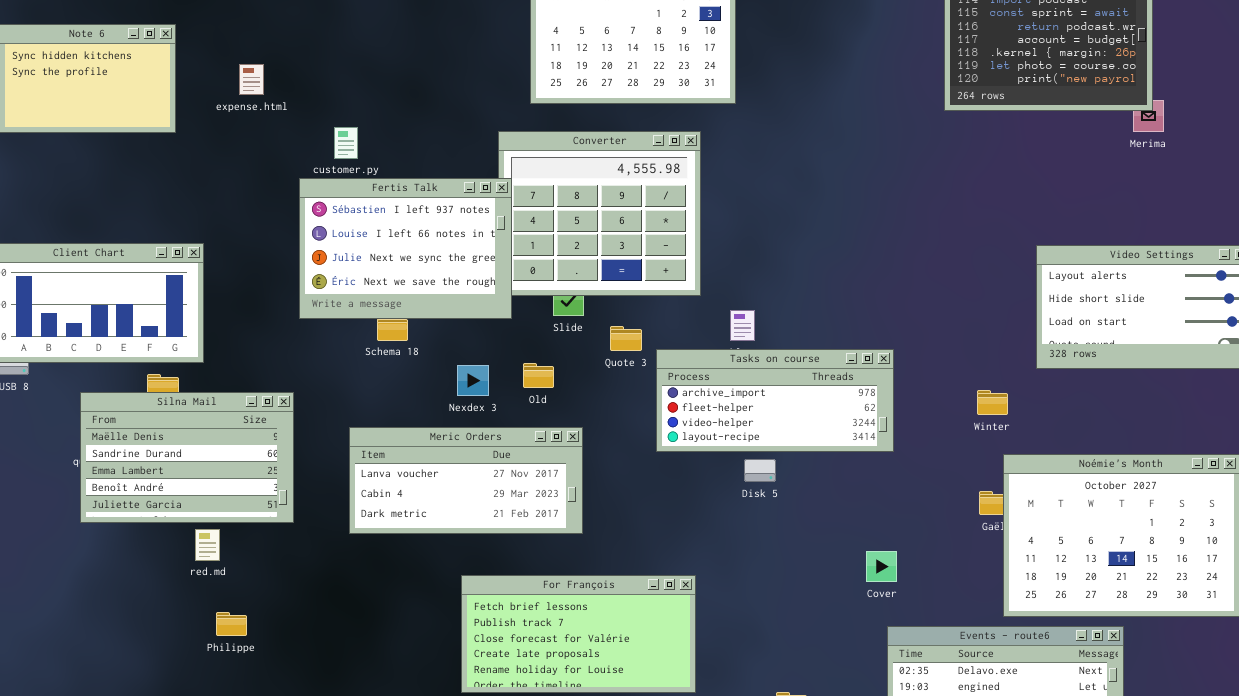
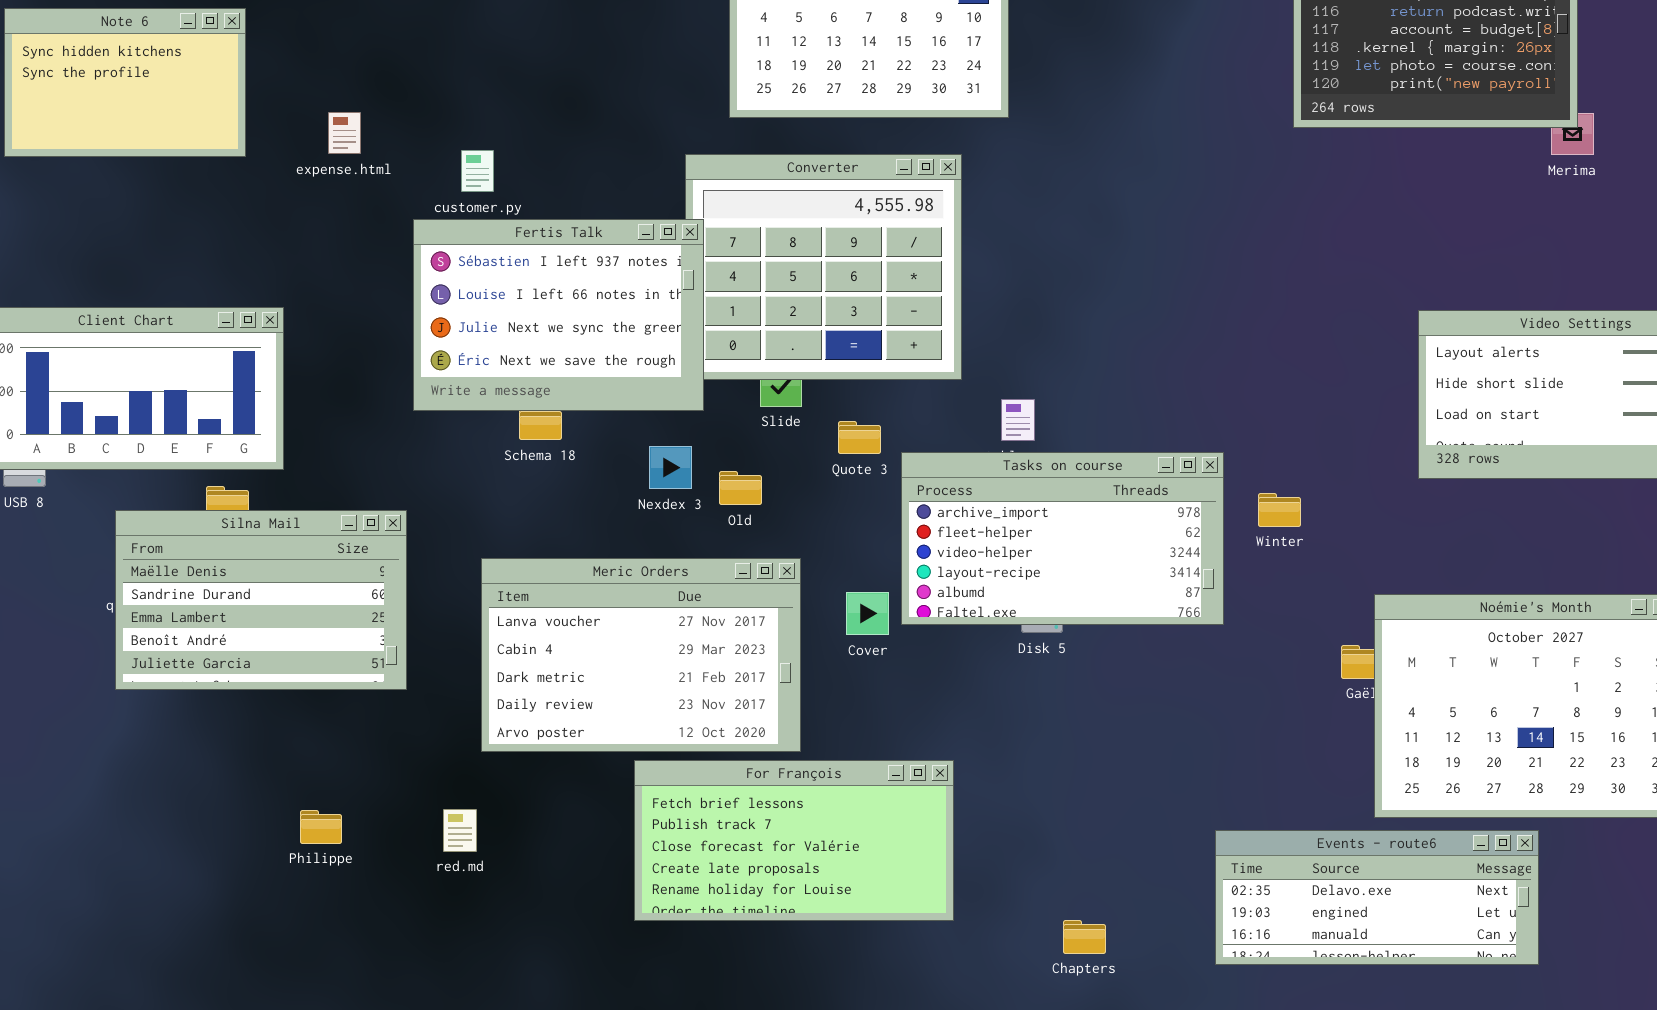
expense.html: [239,64,264,95] -> [328,112,361,154], moved
Tasks on course: [656,349,894,452] -> [901,452,1224,625], resized
Nexdex 3: [457,365,489,396] -> [649,446,692,489], moved
Winter: [977,390,1008,415] -> [1258,493,1301,527], moved
Meric Orders: [349,427,583,534] -> [481,558,801,752], resized
red.md: [195,529,220,561] -> [443,809,477,852], moved
Cover: [866,551,897,582] -> [846,592,889,635], moved

